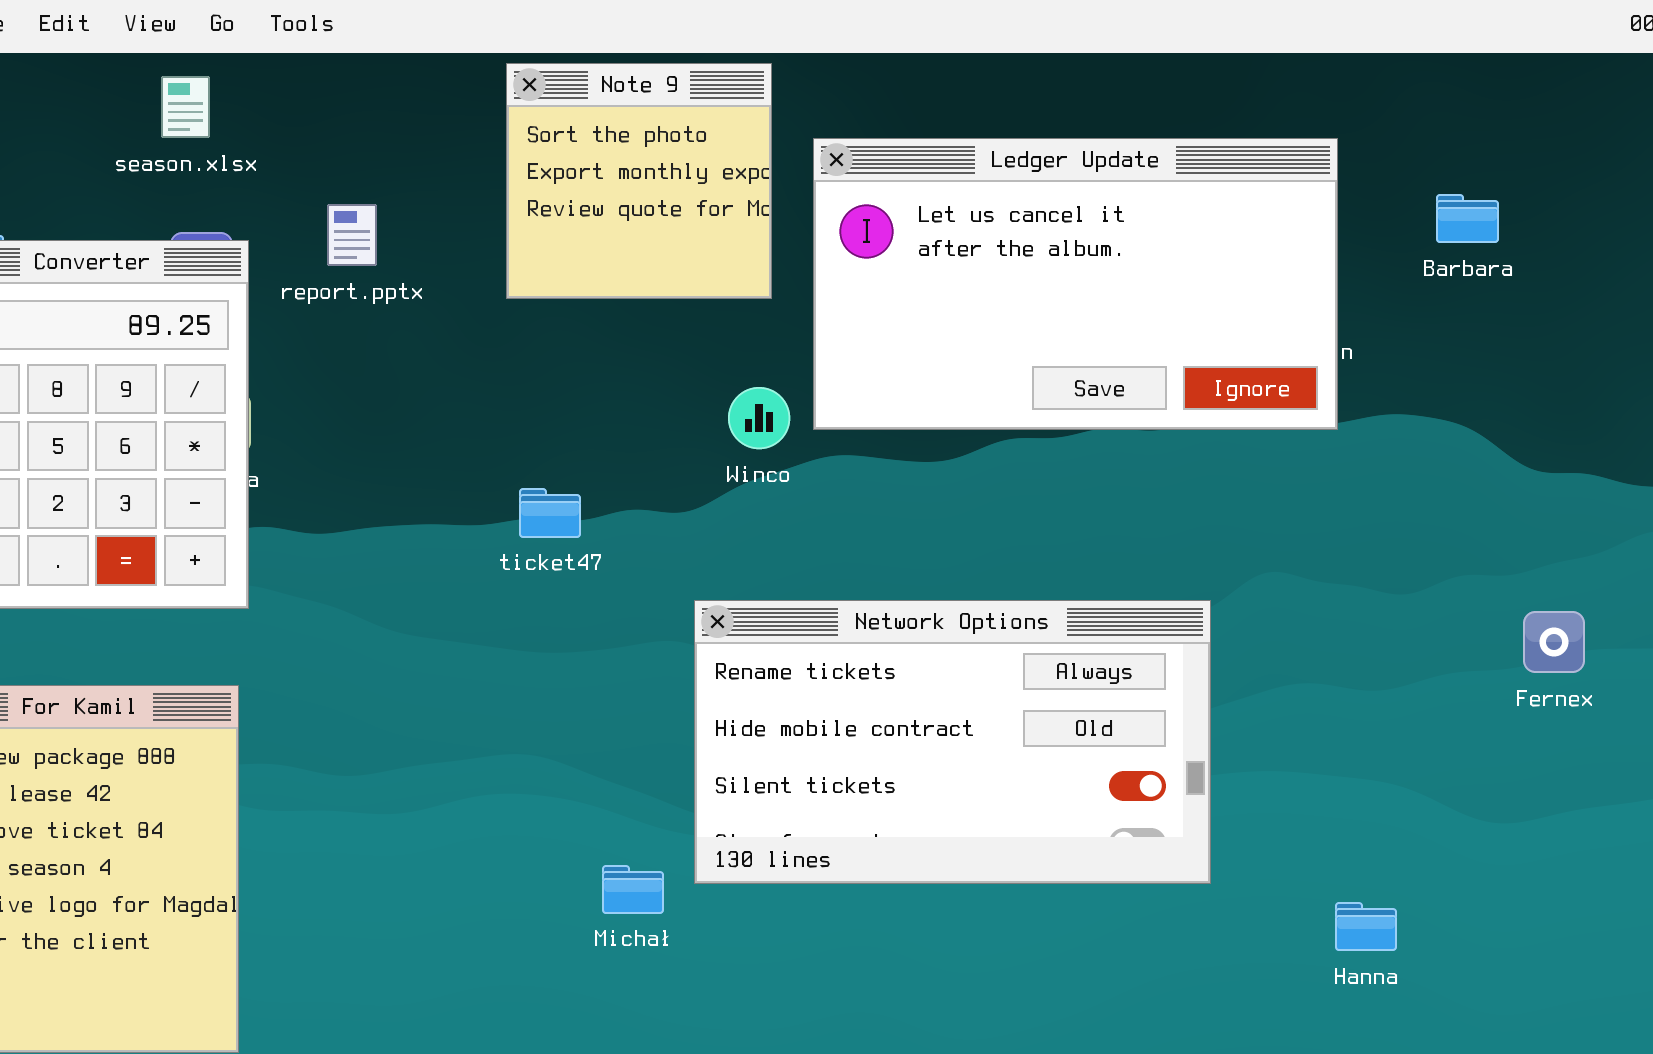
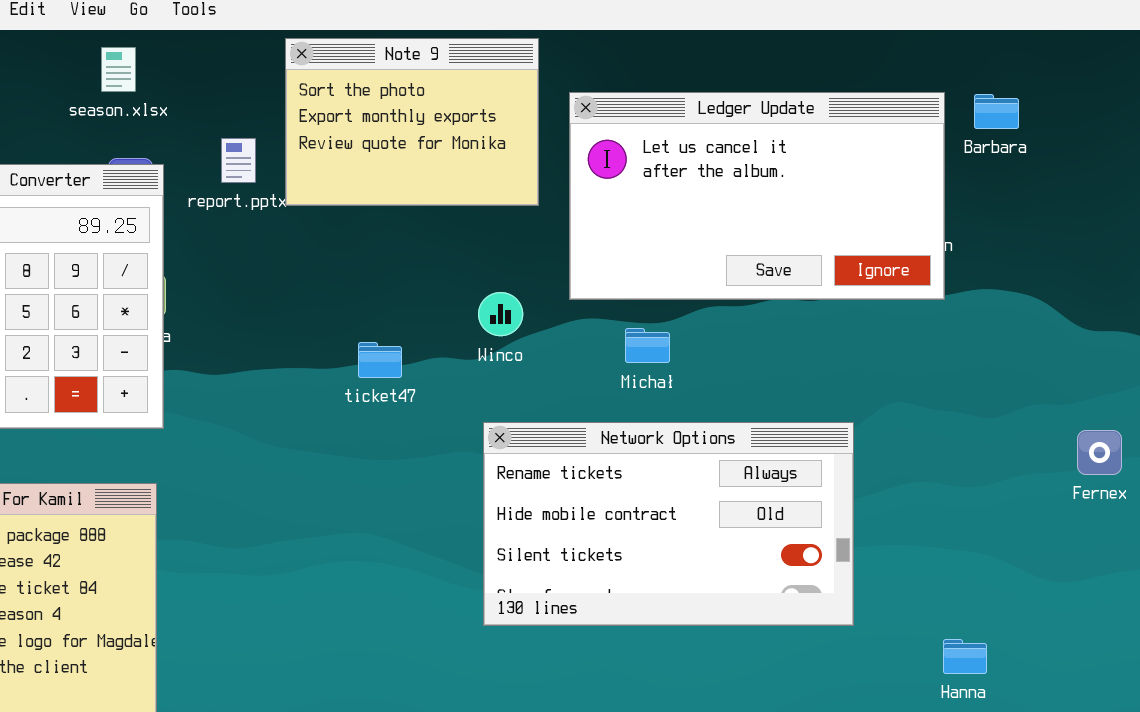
Note 9: [506,63,772,299] -> [285,38,539,206], resized
Barbara: [1436,194,1499,243] -> [974,94,1019,129], moved
Winco: [728,387,790,449] -> [478,292,523,336], moved
Michał: [602,865,664,914] -> [625,328,670,363], moved

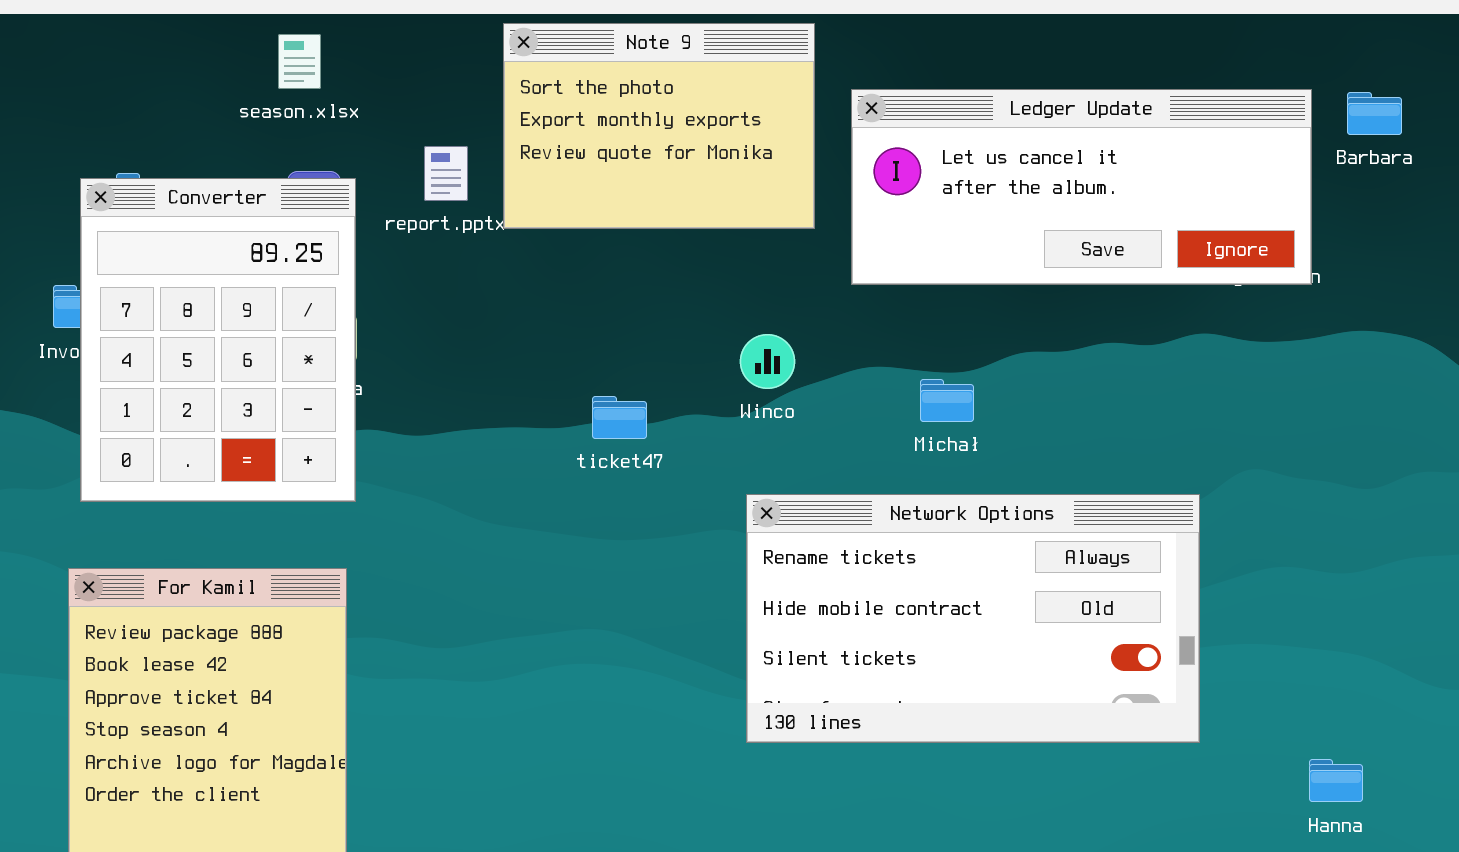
Ledger Update: [569,92,945,300] -> [851,89,1312,285], resized

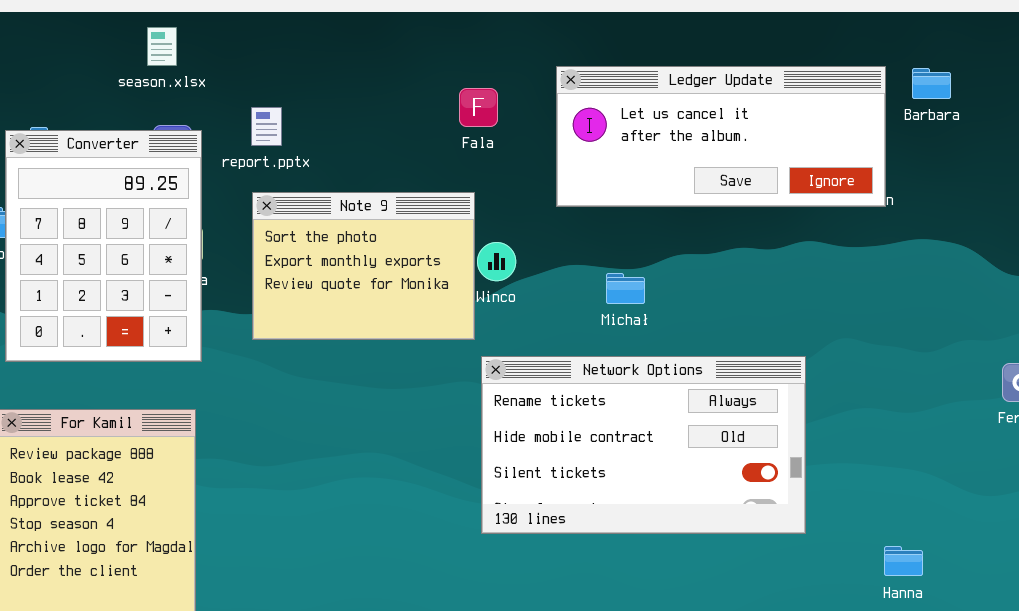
Note 9: [503,23,815,229] -> [252,192,475,340], moved

